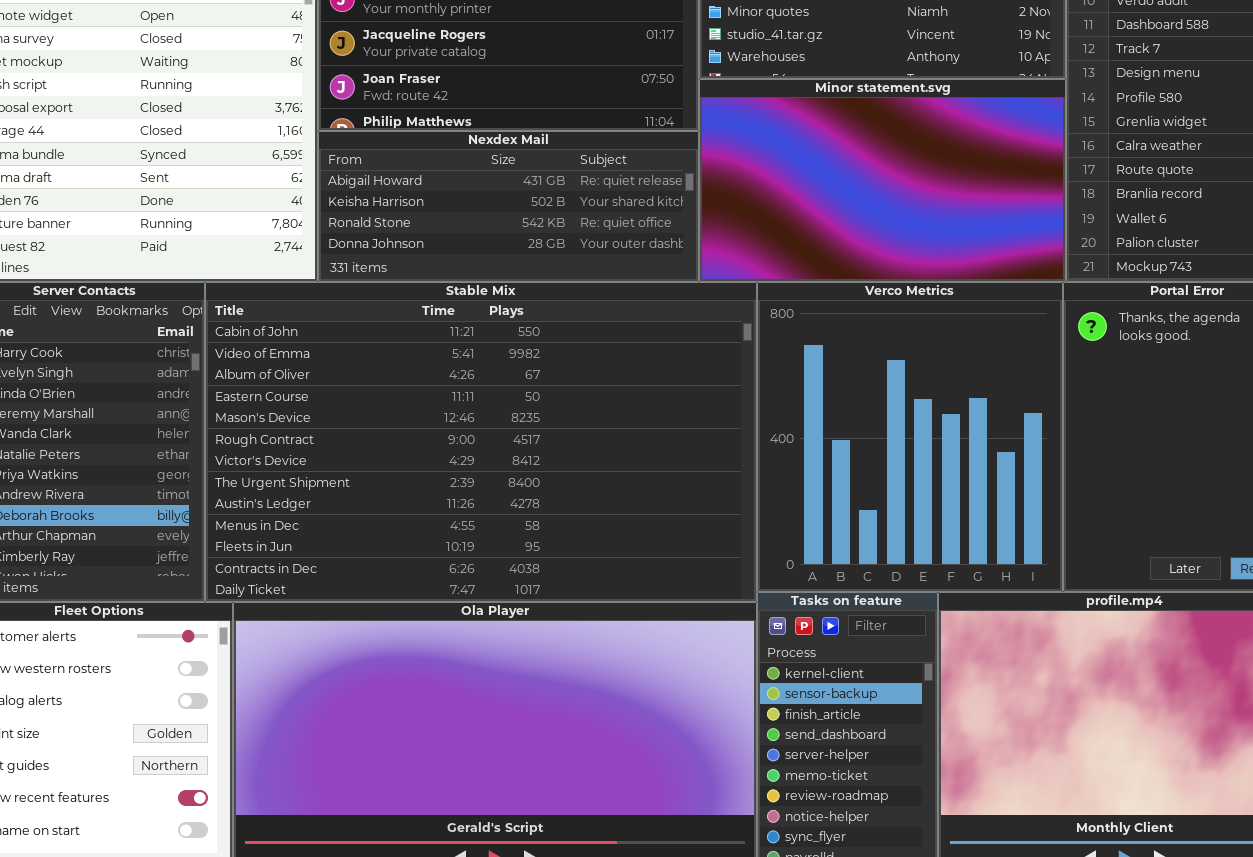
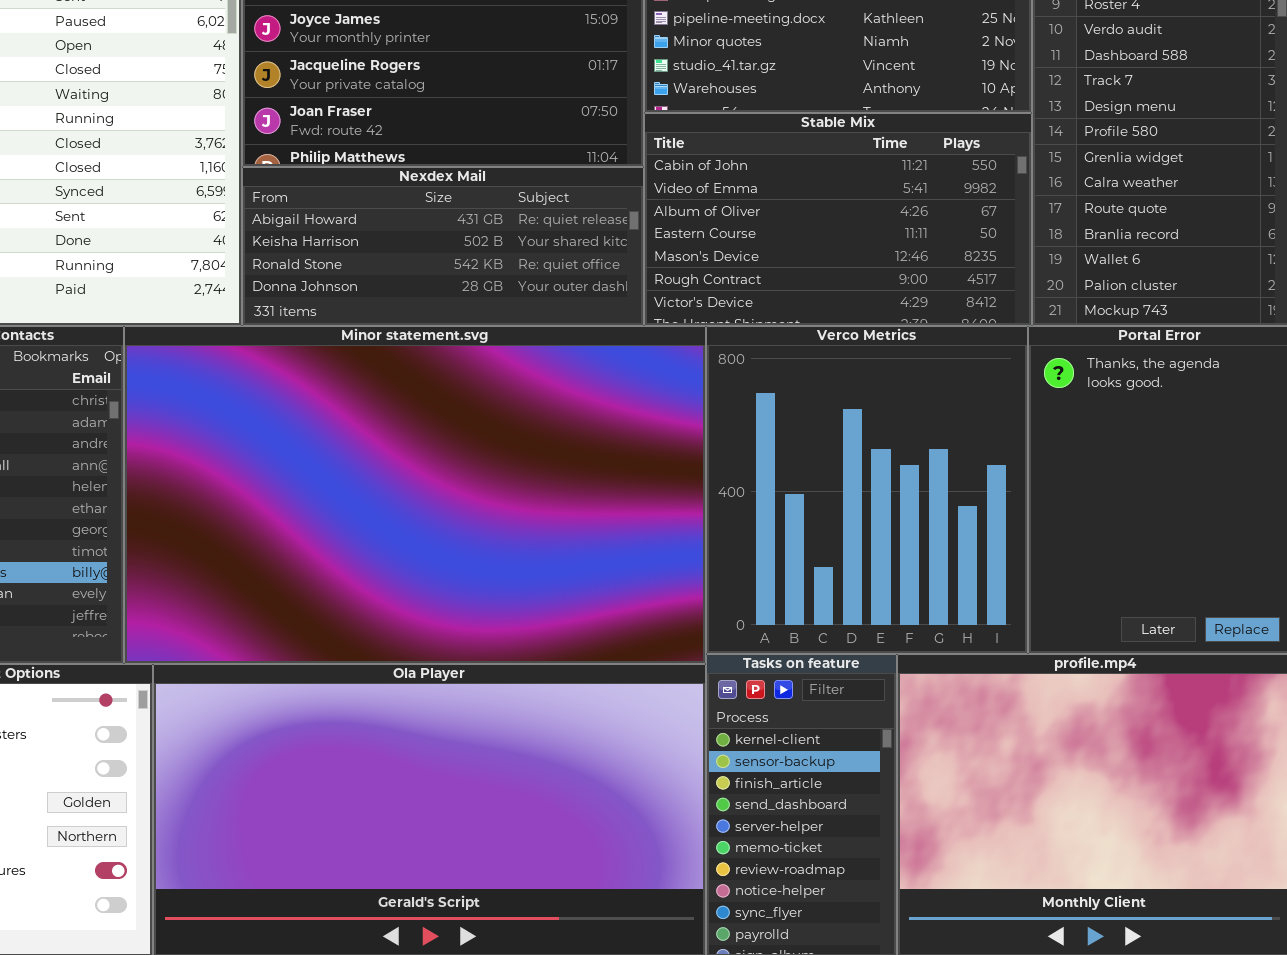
Minor statement.svg: [699,79,1066,282] -> [124,326,706,664], moved, resized
Stable Mix: [205,282,757,602] -> [644,113,1032,326], moved, resized

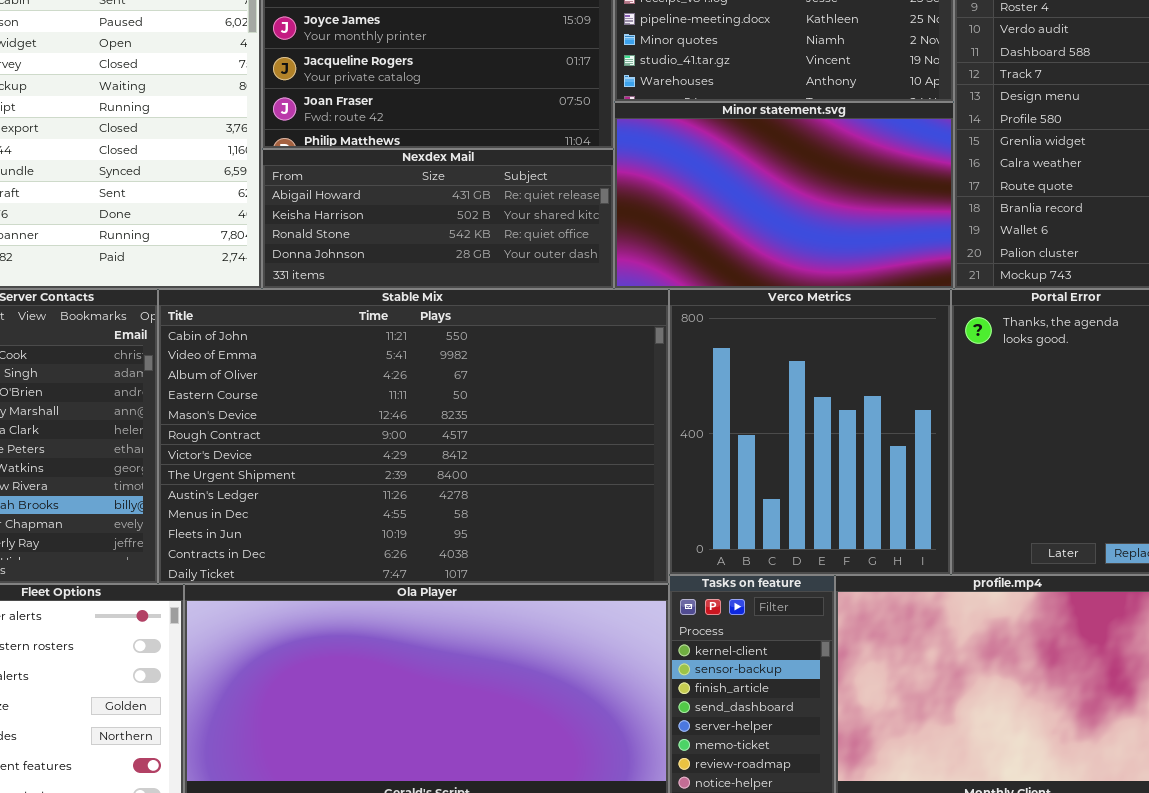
Stable Mix: [644,113,1032,326] -> [158,289,669,584], moved, resized
Minor statement.svg: [124,326,706,664] -> [614,102,954,289], moved, resized

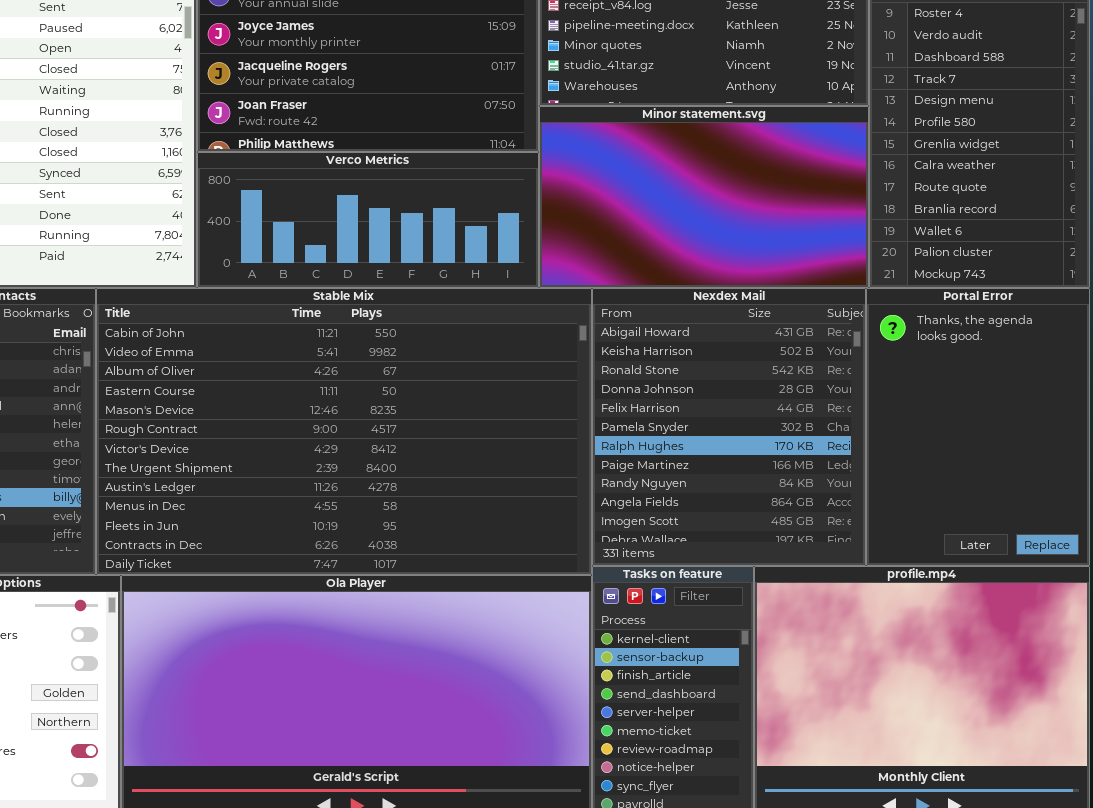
Nexdex Mail: [262,149,614,289] -> [592,288,866,566], moved, resized
Verco Metrics: [669,289,951,575] -> [197,152,539,288], moved, resized

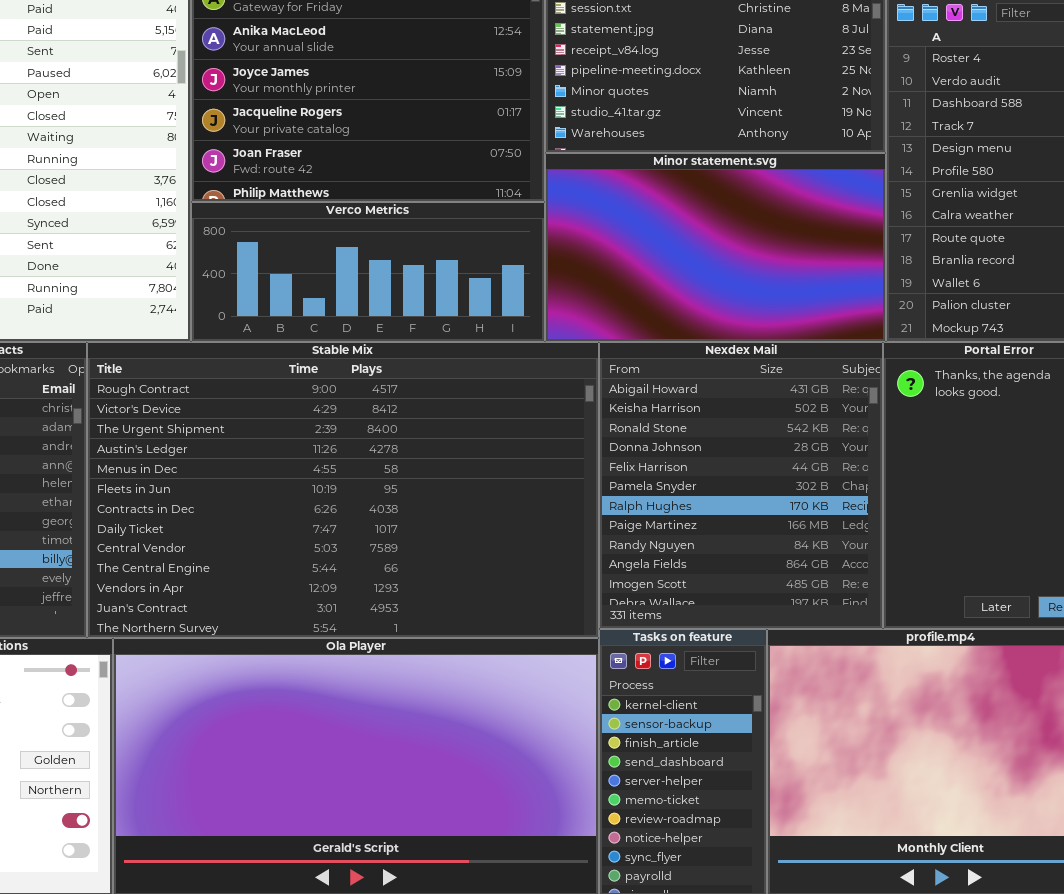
Stable Mix: [96,288,592,575] -> [87,342,599,638], scrolled down 5 rows

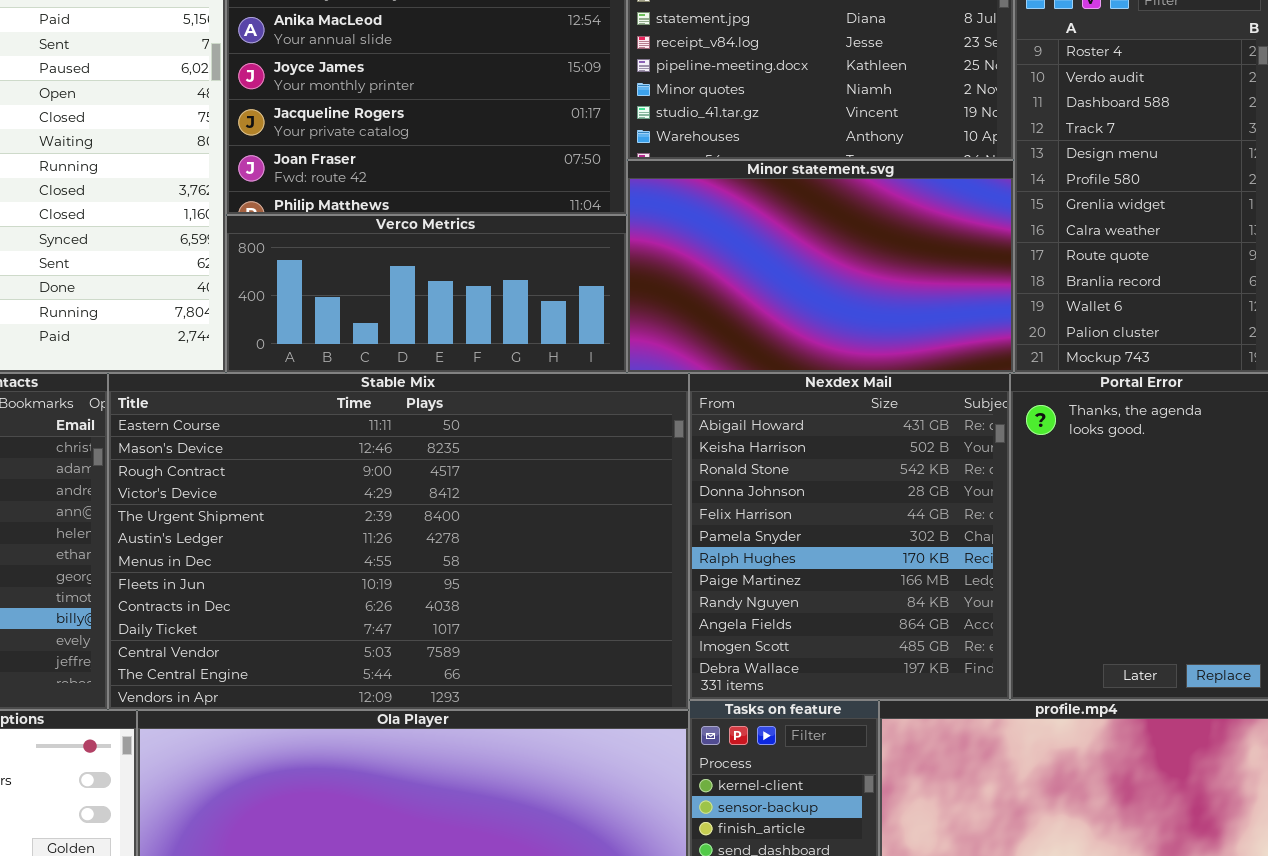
Stable Mix: [87,342,599,638] -> [108,373,689,710], scrolled up 2 rows

